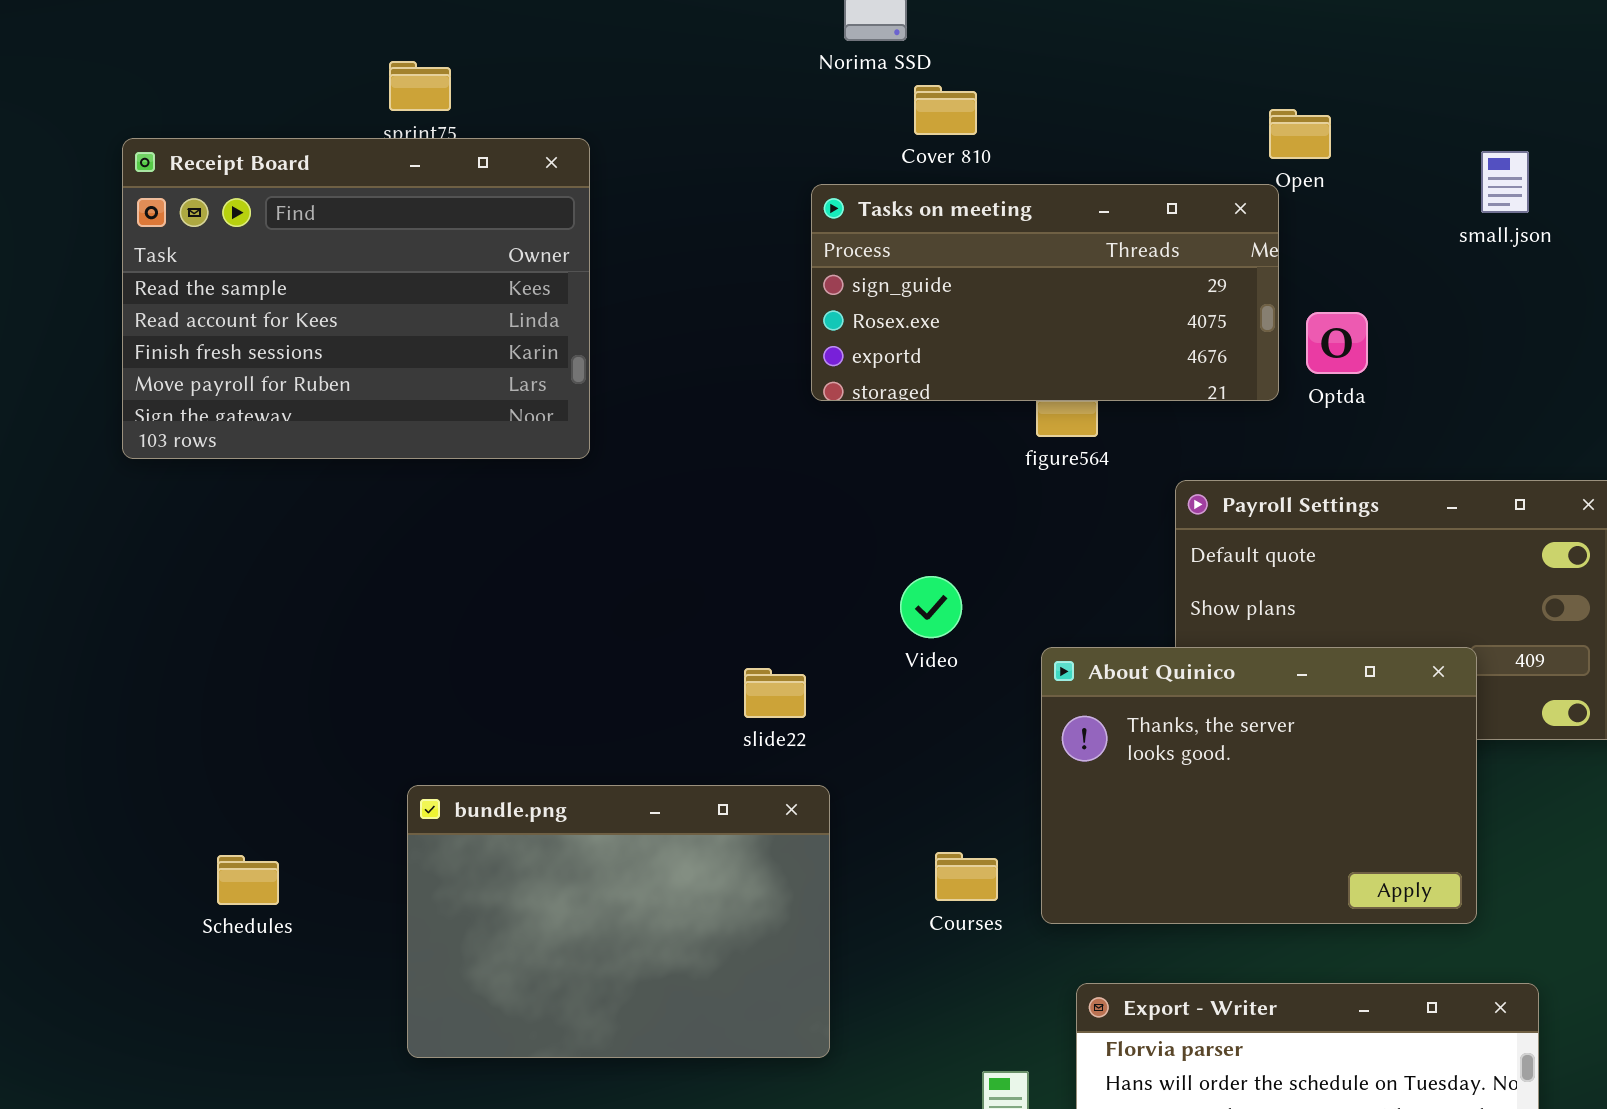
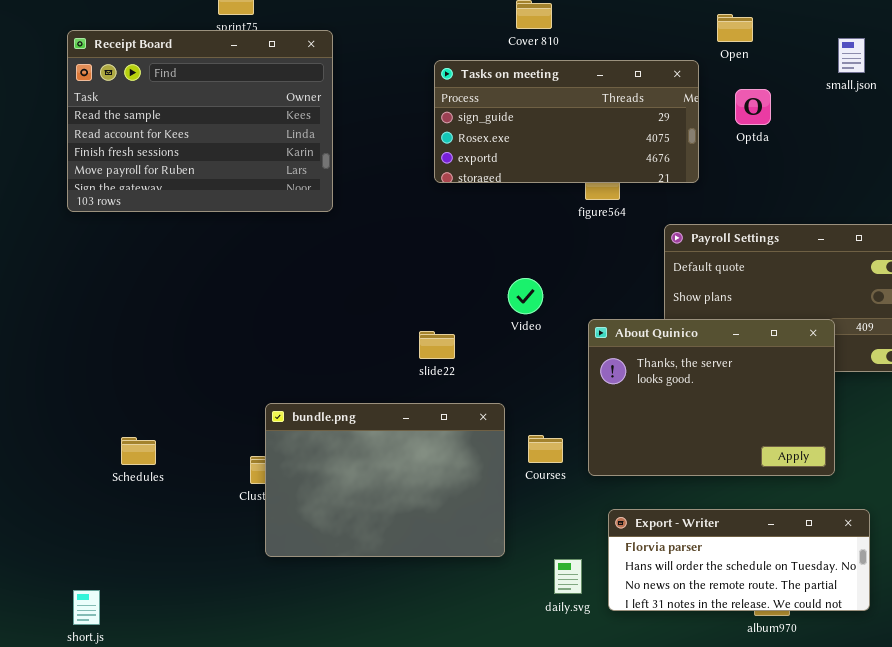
Tasks on meeting: [811,184,1279,401] -> [434,60,699,183], moved
Optda: [1306,312,1368,374] -> [735,89,771,125], moved
bundle.png: [407,785,830,1058] -> [265,403,505,557], moved

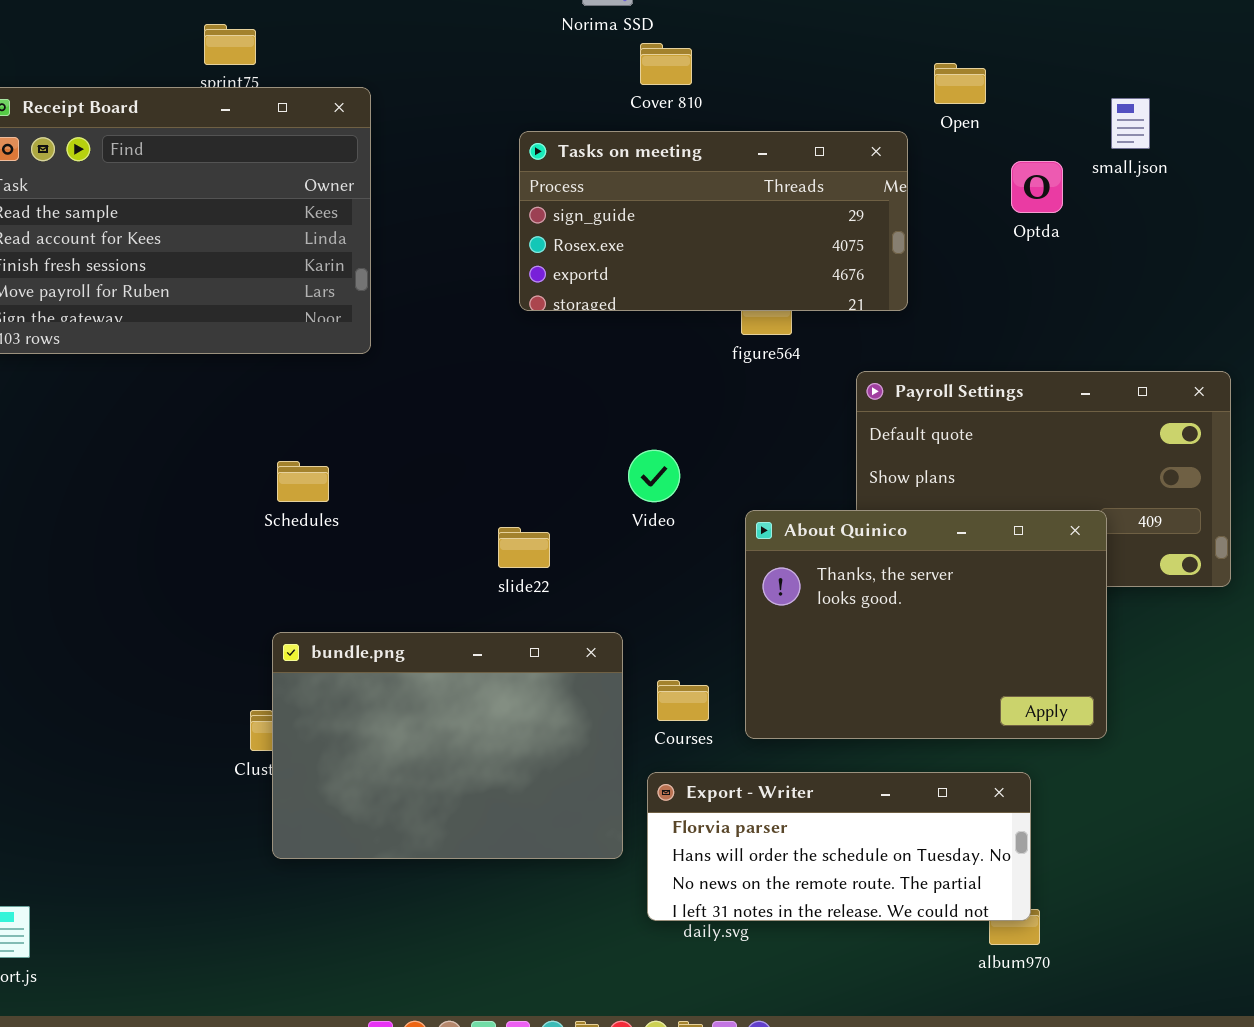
Optda: [735,89,771,125] -> [1011,161,1063,213], moved
Schedules: [121,437,156,465] -> [277,461,329,502], moved
Export - Writer: [608,509,870,611] -> [647,772,1031,921], moved

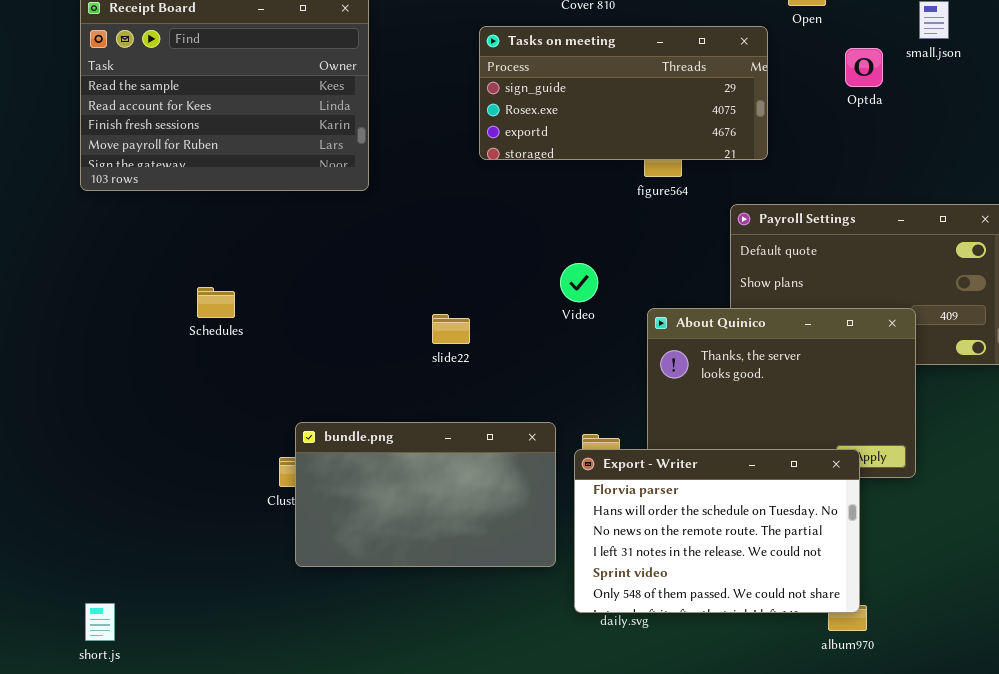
Schedules: [277,461,329,502] -> [197,287,235,318], moved
slide22: [498,527,550,568] -> [432,314,470,344], moved
bundle.png: [272,632,623,859] -> [295,422,556,567], resized
Export - Writer: [647,772,1031,921] -> [574,449,860,613], resized

